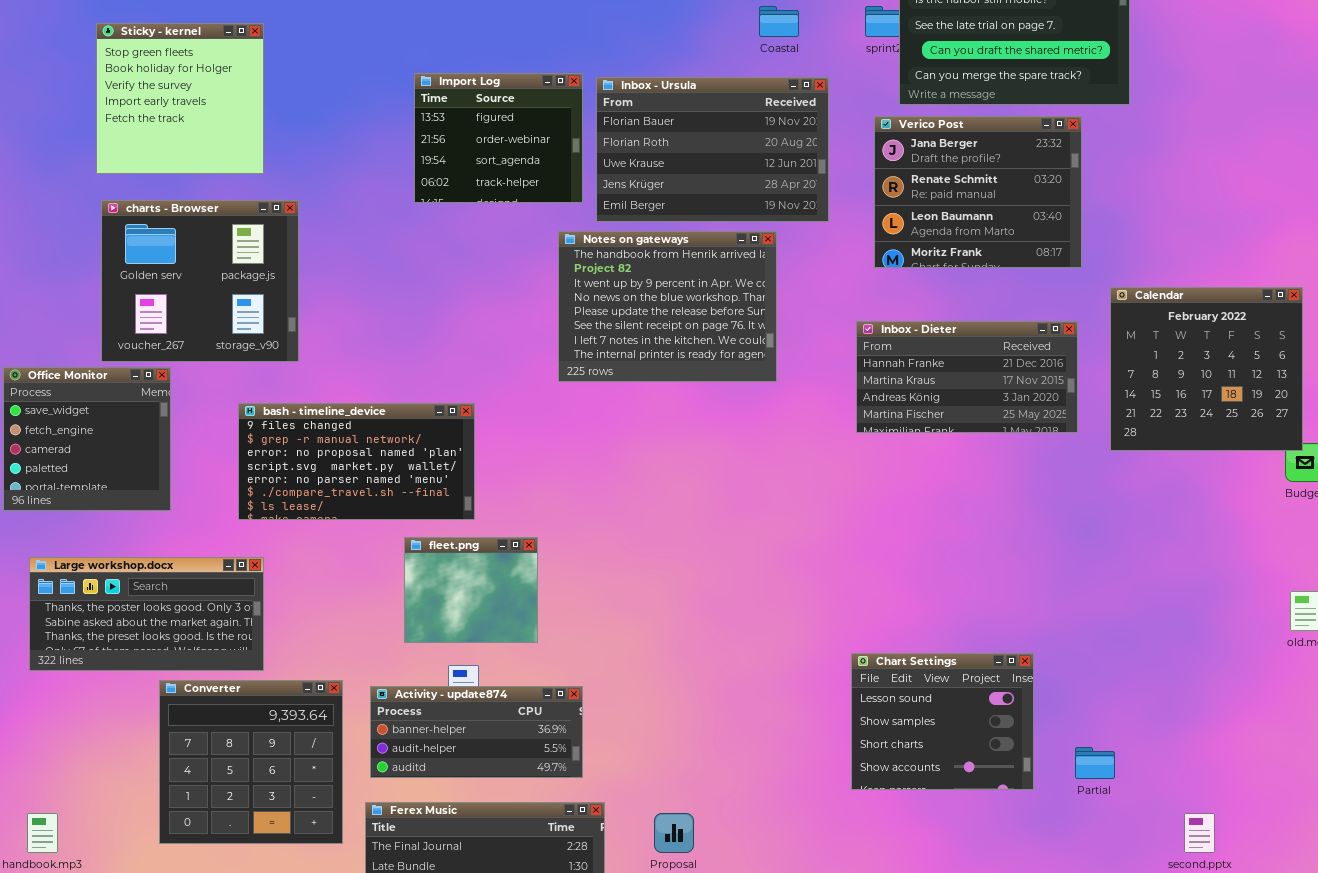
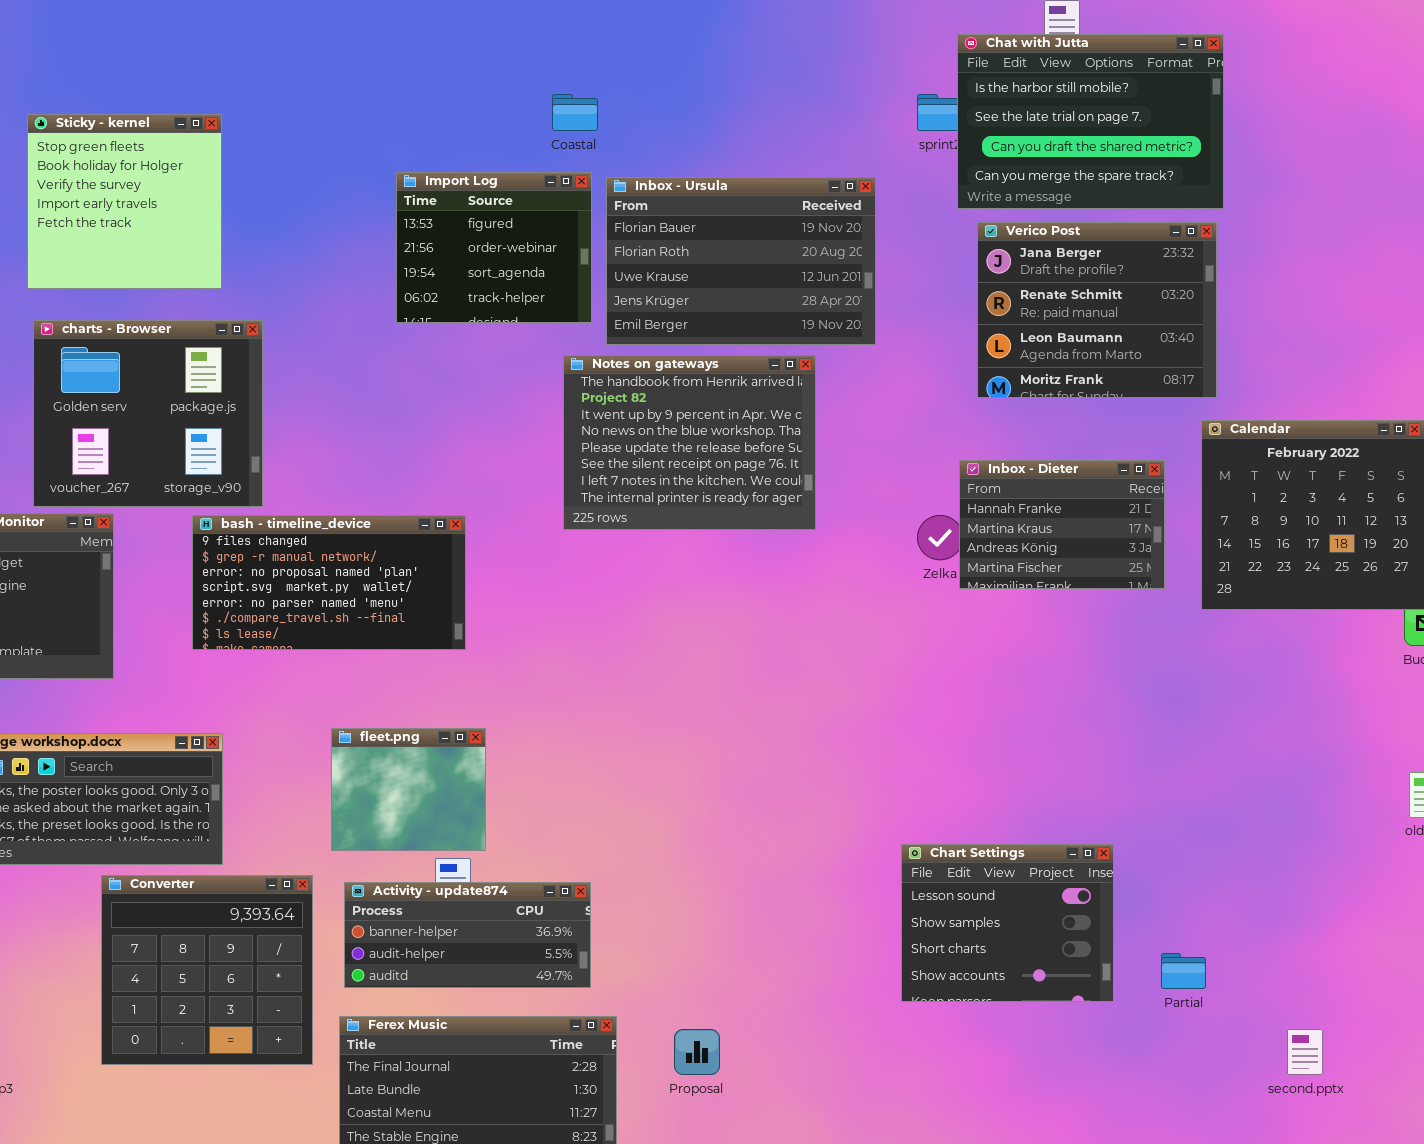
Coastal: [759,6,799,37] -> [552,94,598,131], moved
Verico Post: [874,116,1082,268] -> [977,222,1217,398], moved
Inbox - Dieter: [856,321,1078,433] -> [959,460,1165,589], resized
bash - timeline_device: [238,403,475,520] -> [192,515,466,650], moved
fleet.png: [404,537,538,643] -> [331,728,486,851], moved

